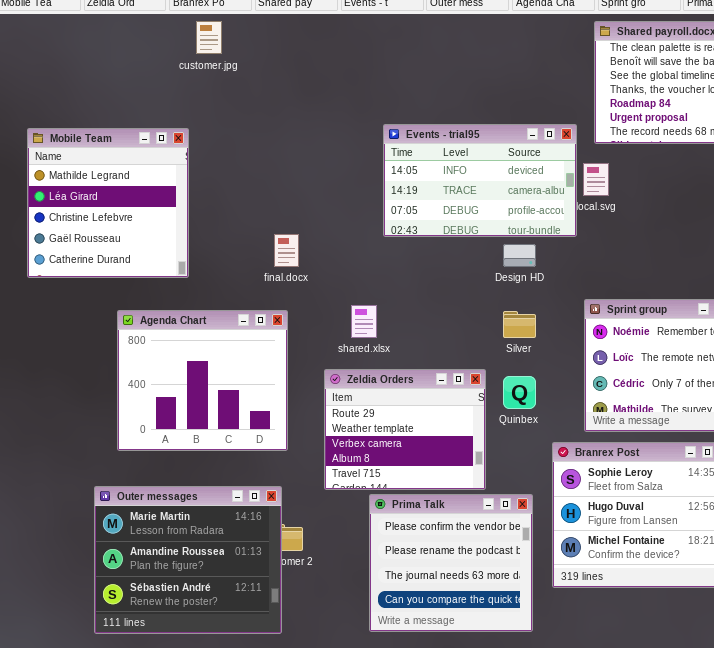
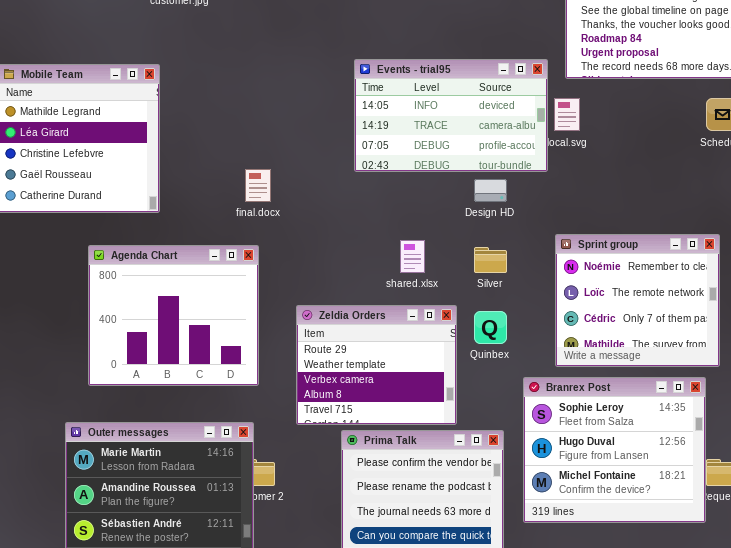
shared.xlsx: [351,305,377,338] -> [400,240,425,273], moved

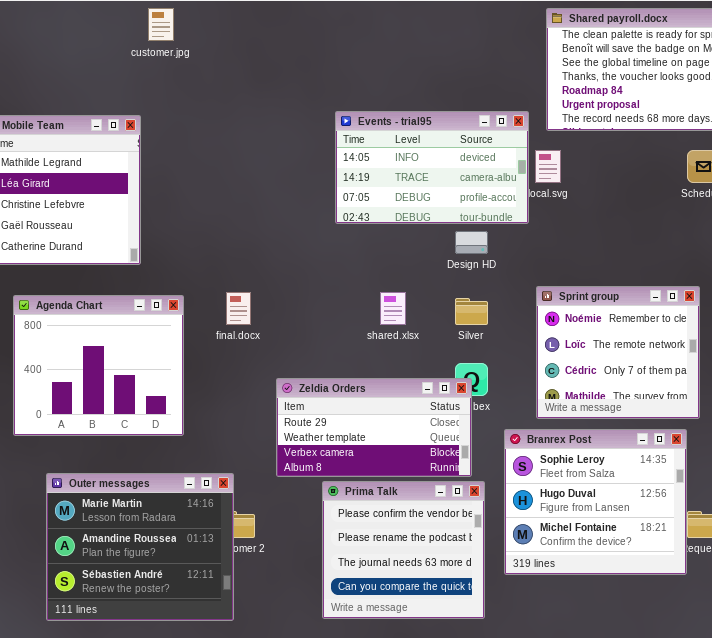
final.docx: [245,169,271,202] -> [226,292,251,325], moved
Agenda Chart: [88,245,259,386] -> [13,295,184,436], moved
Zeldia Orders: [296,305,457,425] -> [276,378,472,477], resized

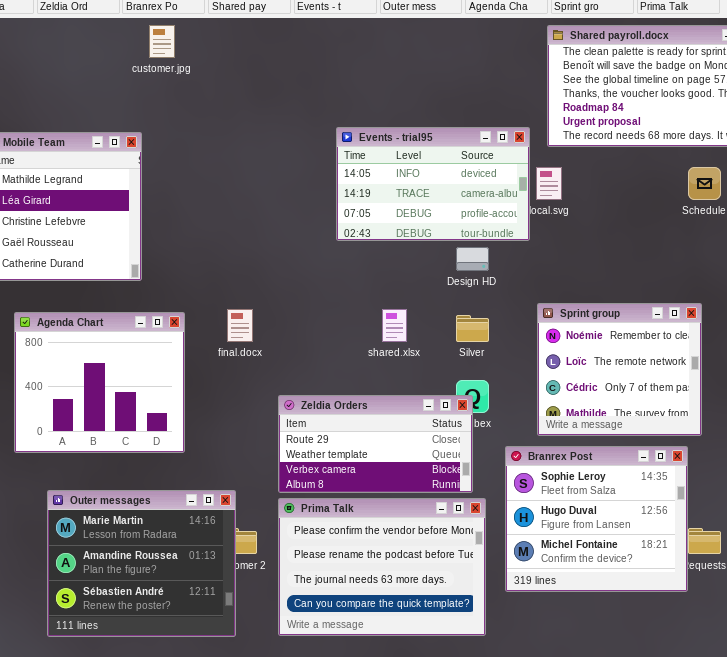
Prima Talk: [322,481,485,619] -> [278,498,486,636], resized

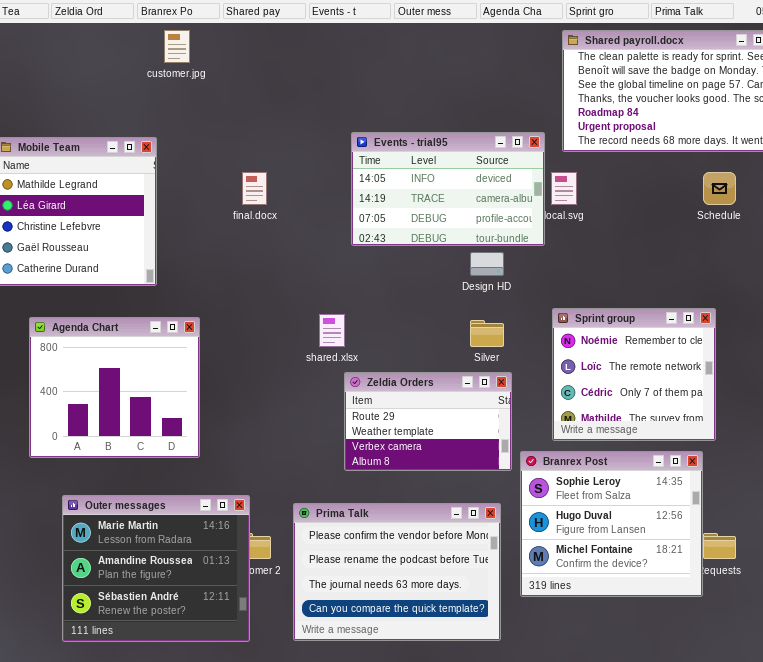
final.docx: [227,309,253,342] -> [242,172,267,205], moved
shared.xlsx: [382,309,407,342] -> [319,314,345,347], moved
Zeldia Orders: [278,395,473,493] -> [344,372,512,471], moved, resized

